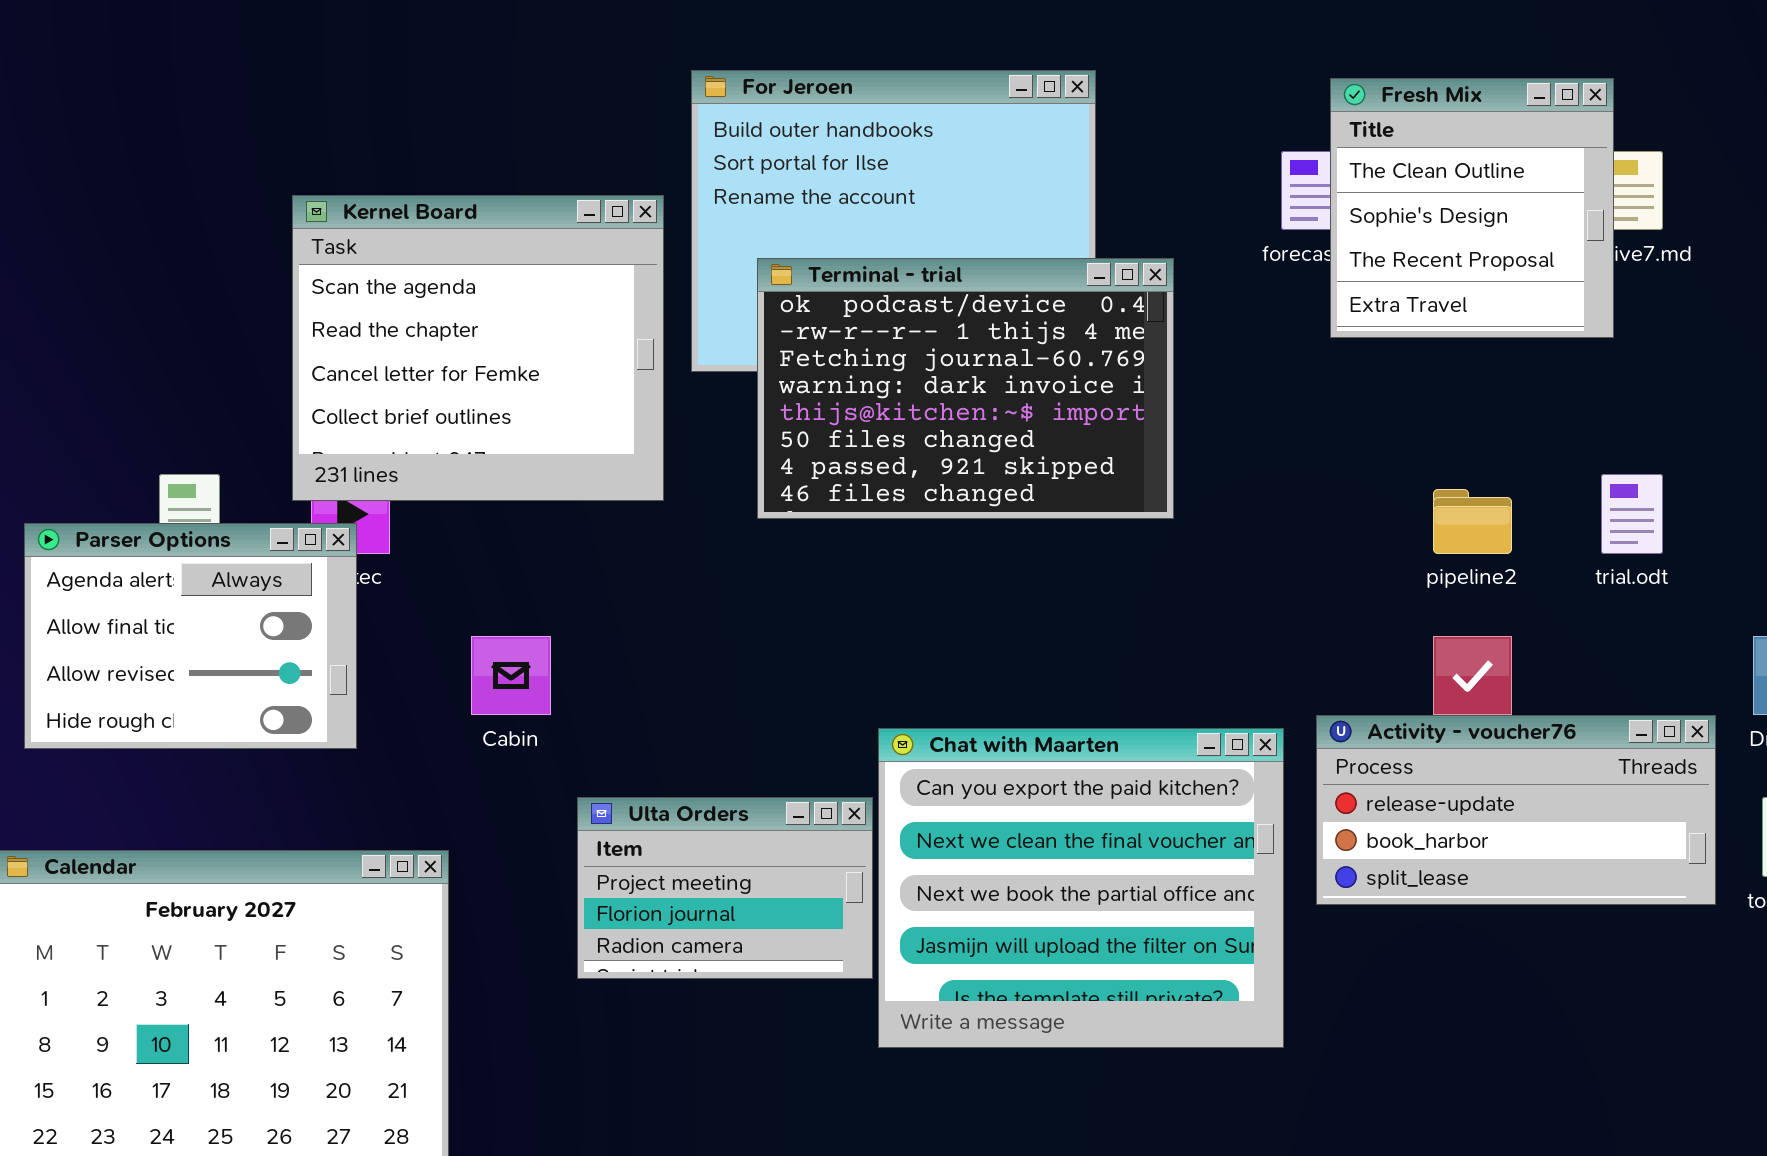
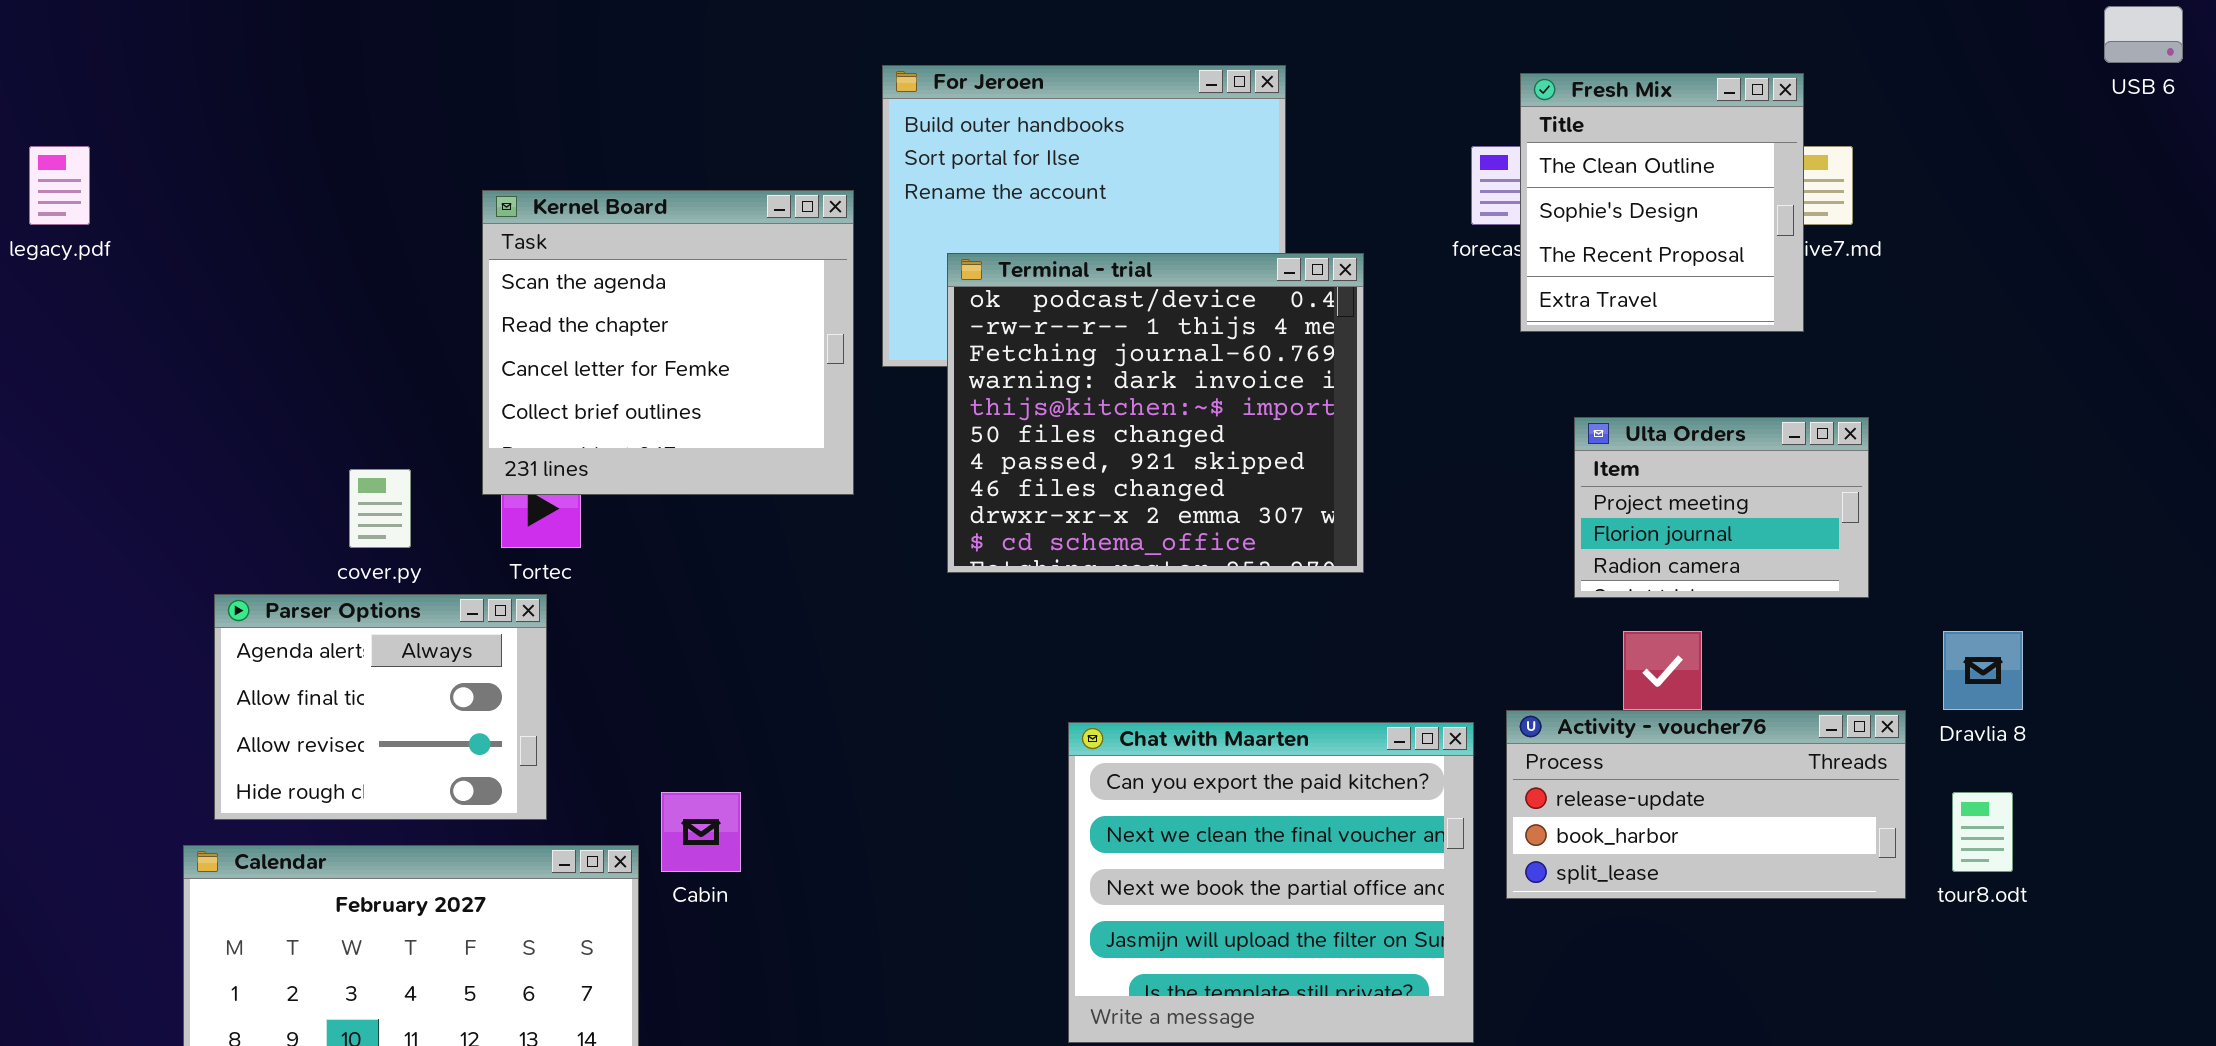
Terminal - trial: [757,258,1174,519] -> [947,253,1364,573], resized
Parser Options: [24,523,357,749] -> [214,594,547,820], moved
Cabin: [471,636,551,715] -> [661,792,741,872], moved
Ulta Orders: [577,797,873,979] -> [1574,417,1869,598], moved

